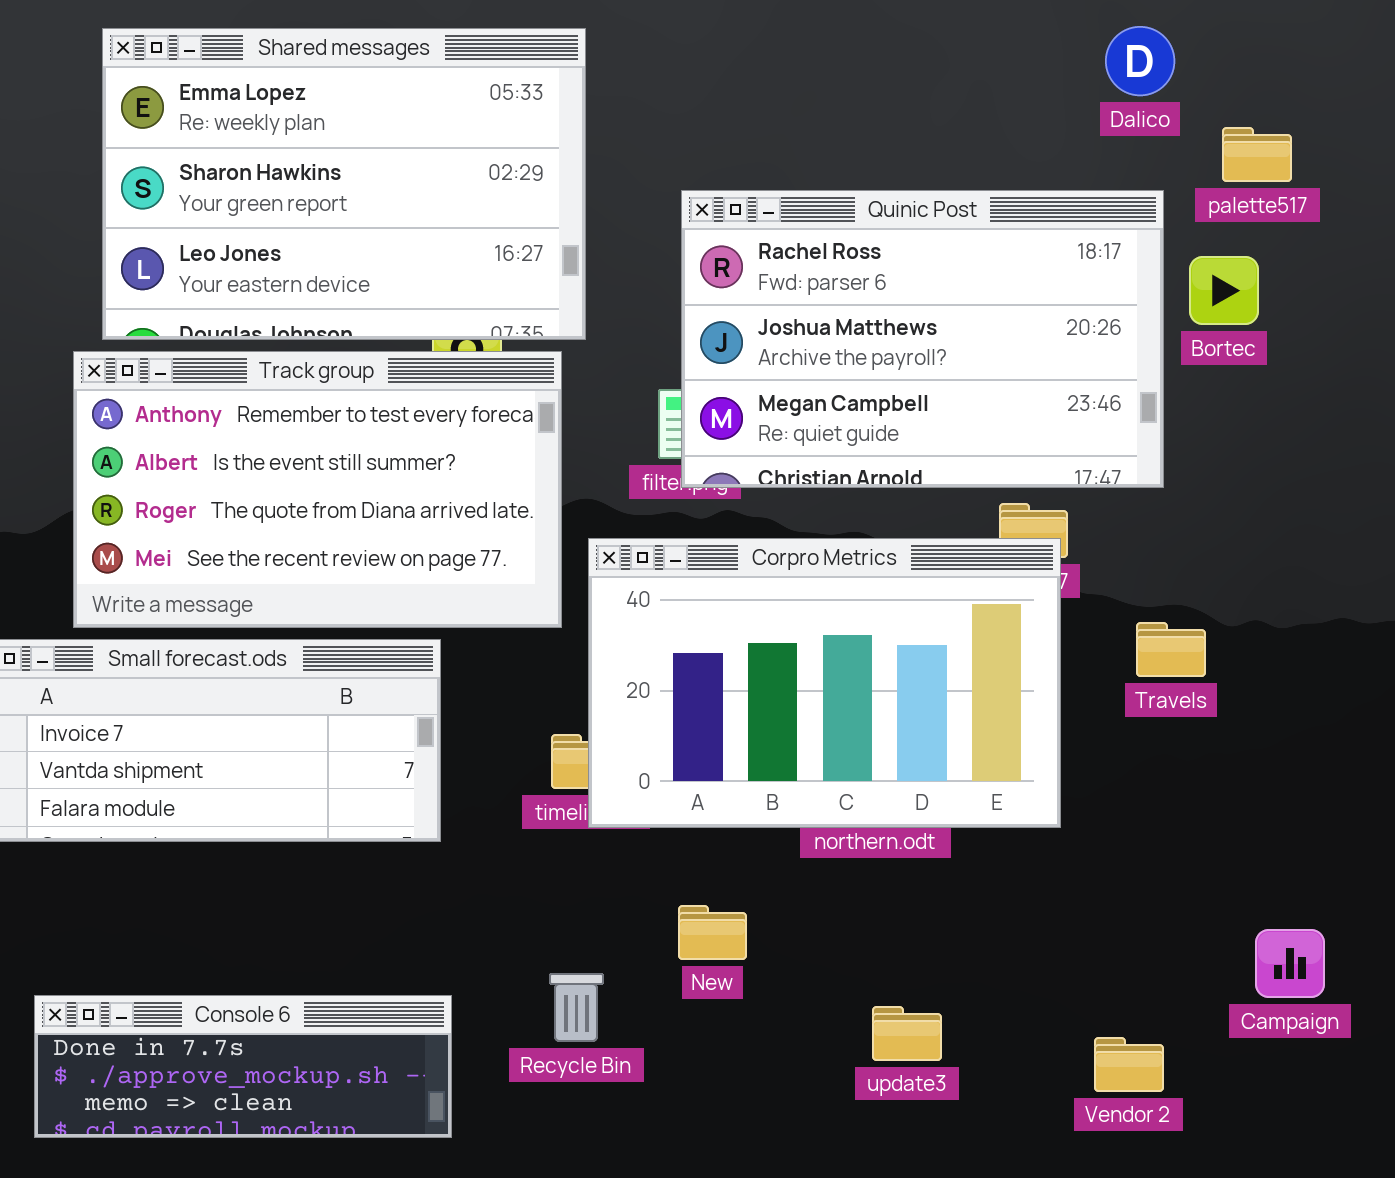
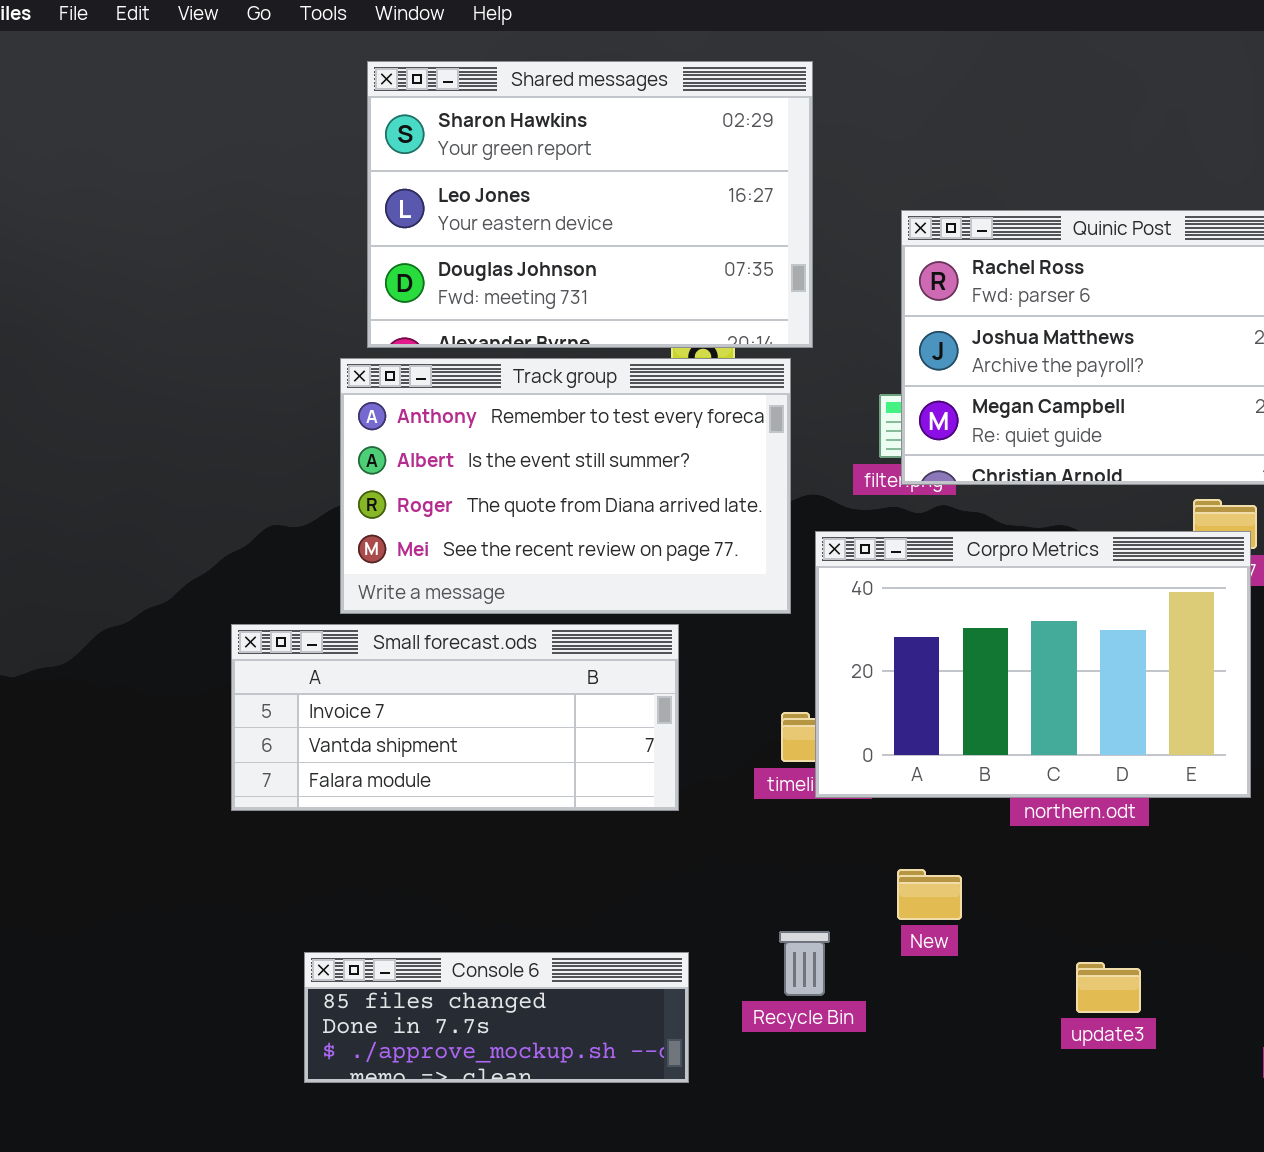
Shared messages: [102,28,586,340] -> [367,61,813,348], scrolled down 1 row
Console 6: [34,995,452,1138] -> [304,952,689,1083], scrolled up 1 row

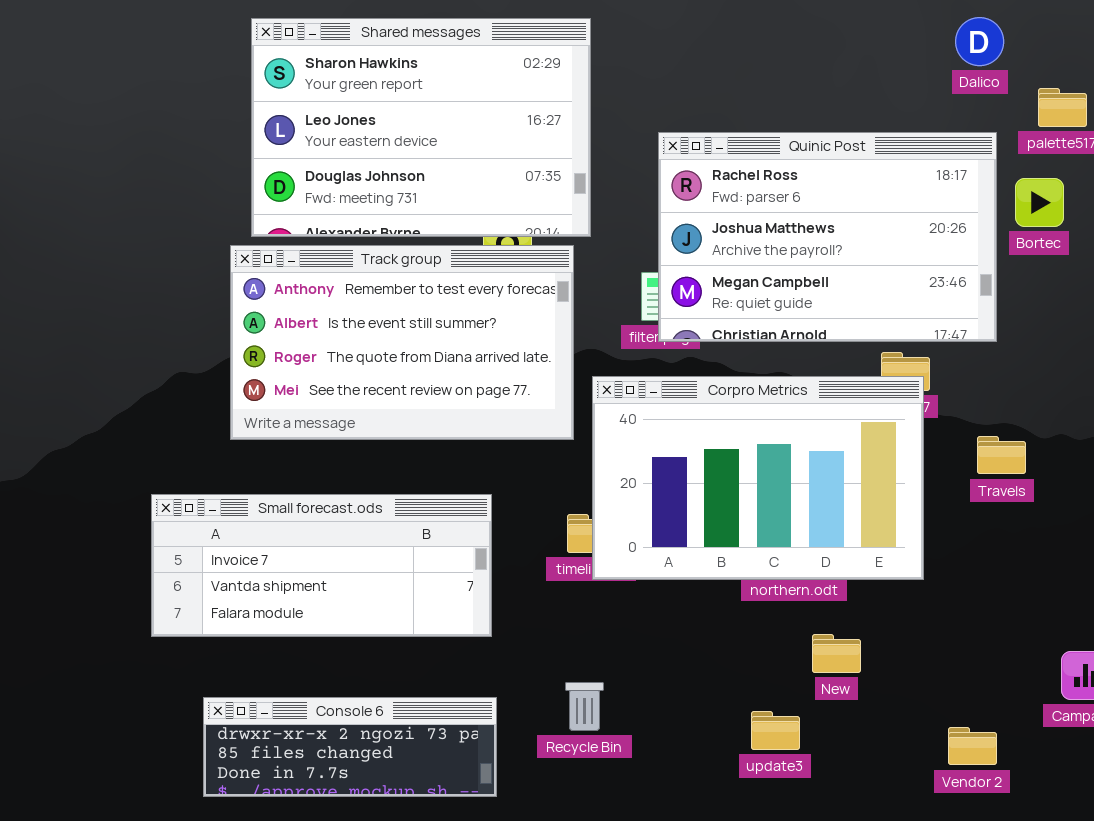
Small forecast.ods: [231,624,679,811] -> [151,494,492,637], moved
New: [897,869,962,920] -> [812,634,861,673], moved
Console 6: [304,952,689,1083] -> [203,697,497,797], scrolled up 1 row
update3: [1076,962,1141,1013] -> [751,711,800,750], moved

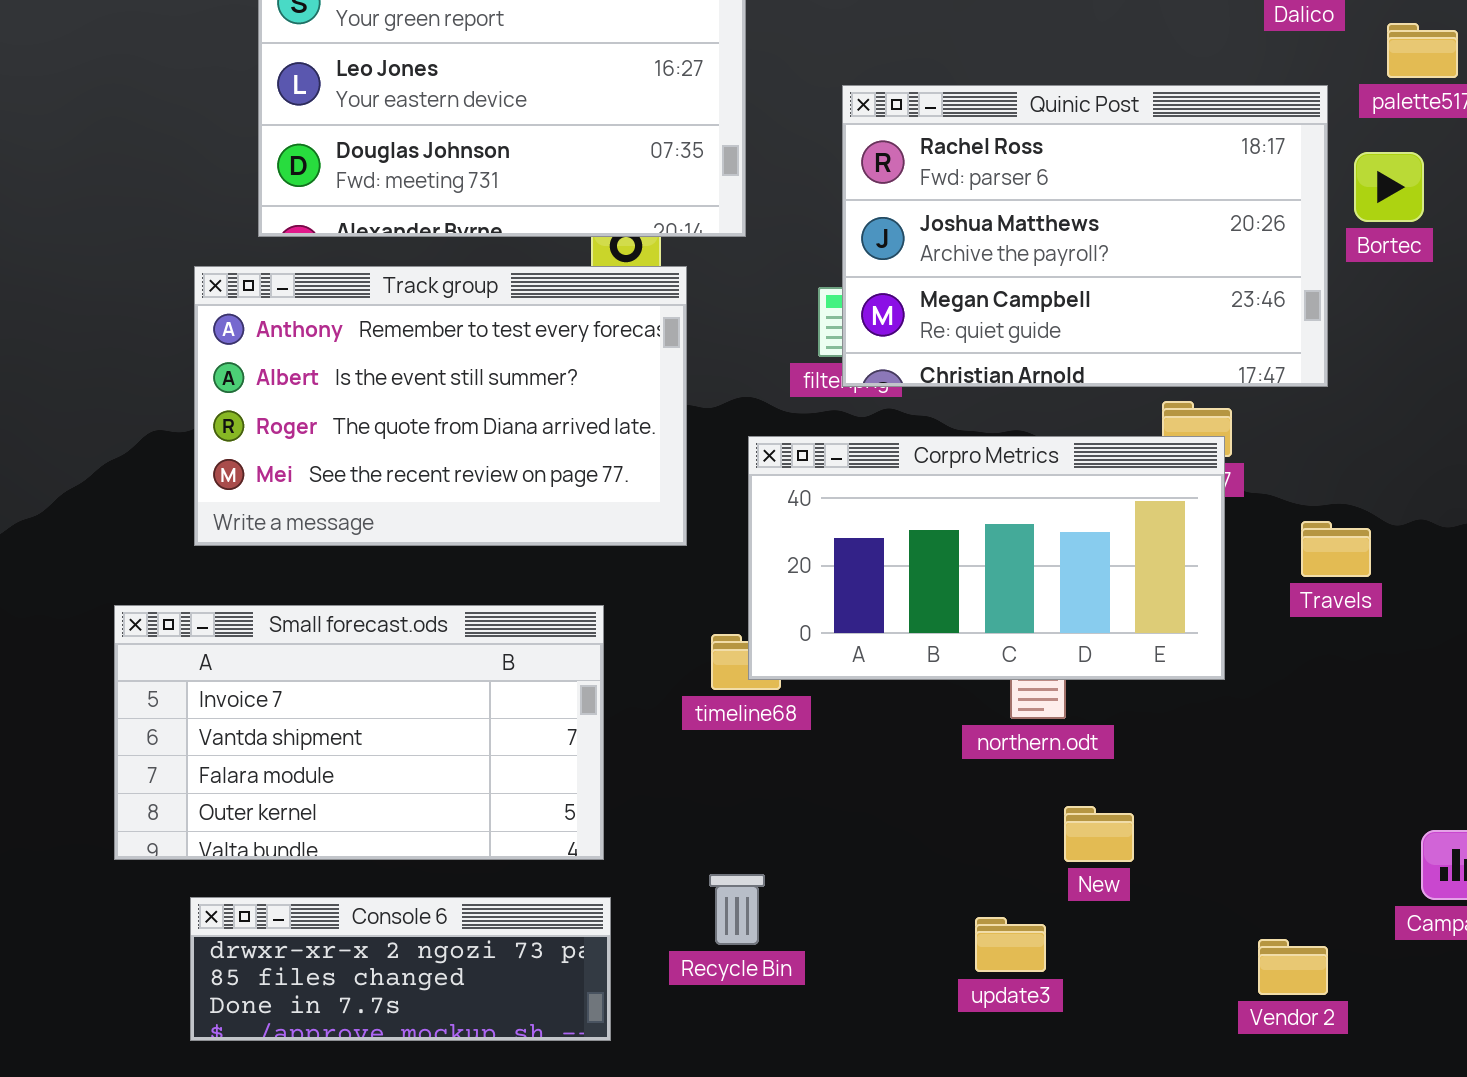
Track group: [230,245,574,440] -> [194,266,687,546], moved
Corpro Metrics: [592,376,924,580] -> [748,436,1225,680], resized
Small forecast.ods: [151,494,492,637] -> [114,605,604,860], resized

